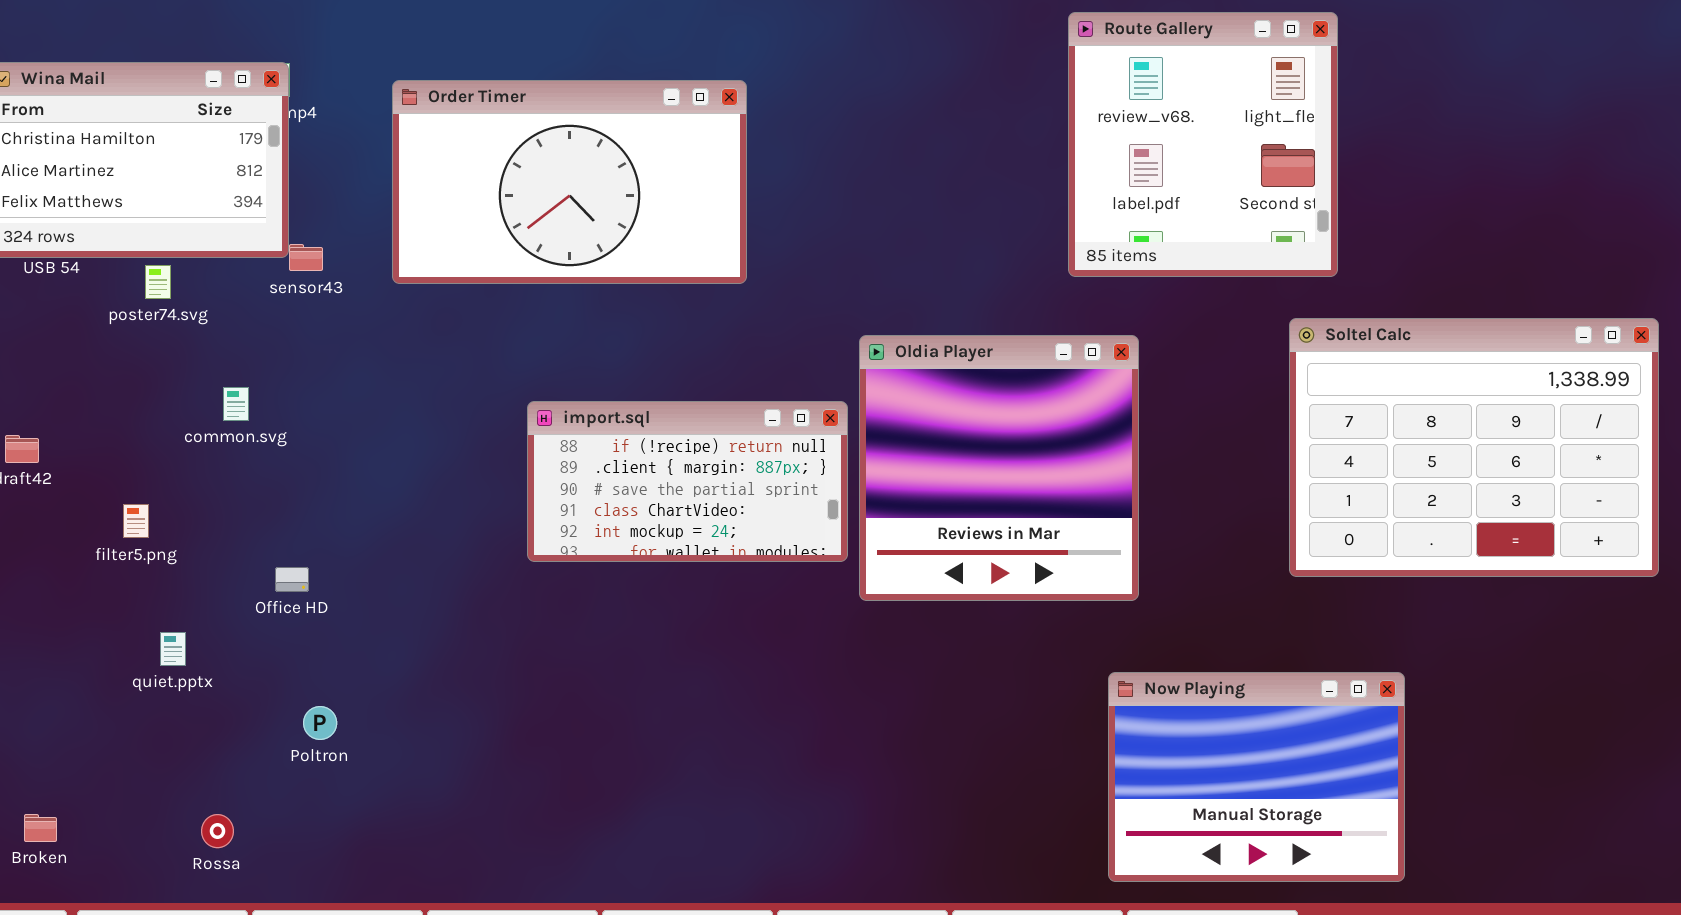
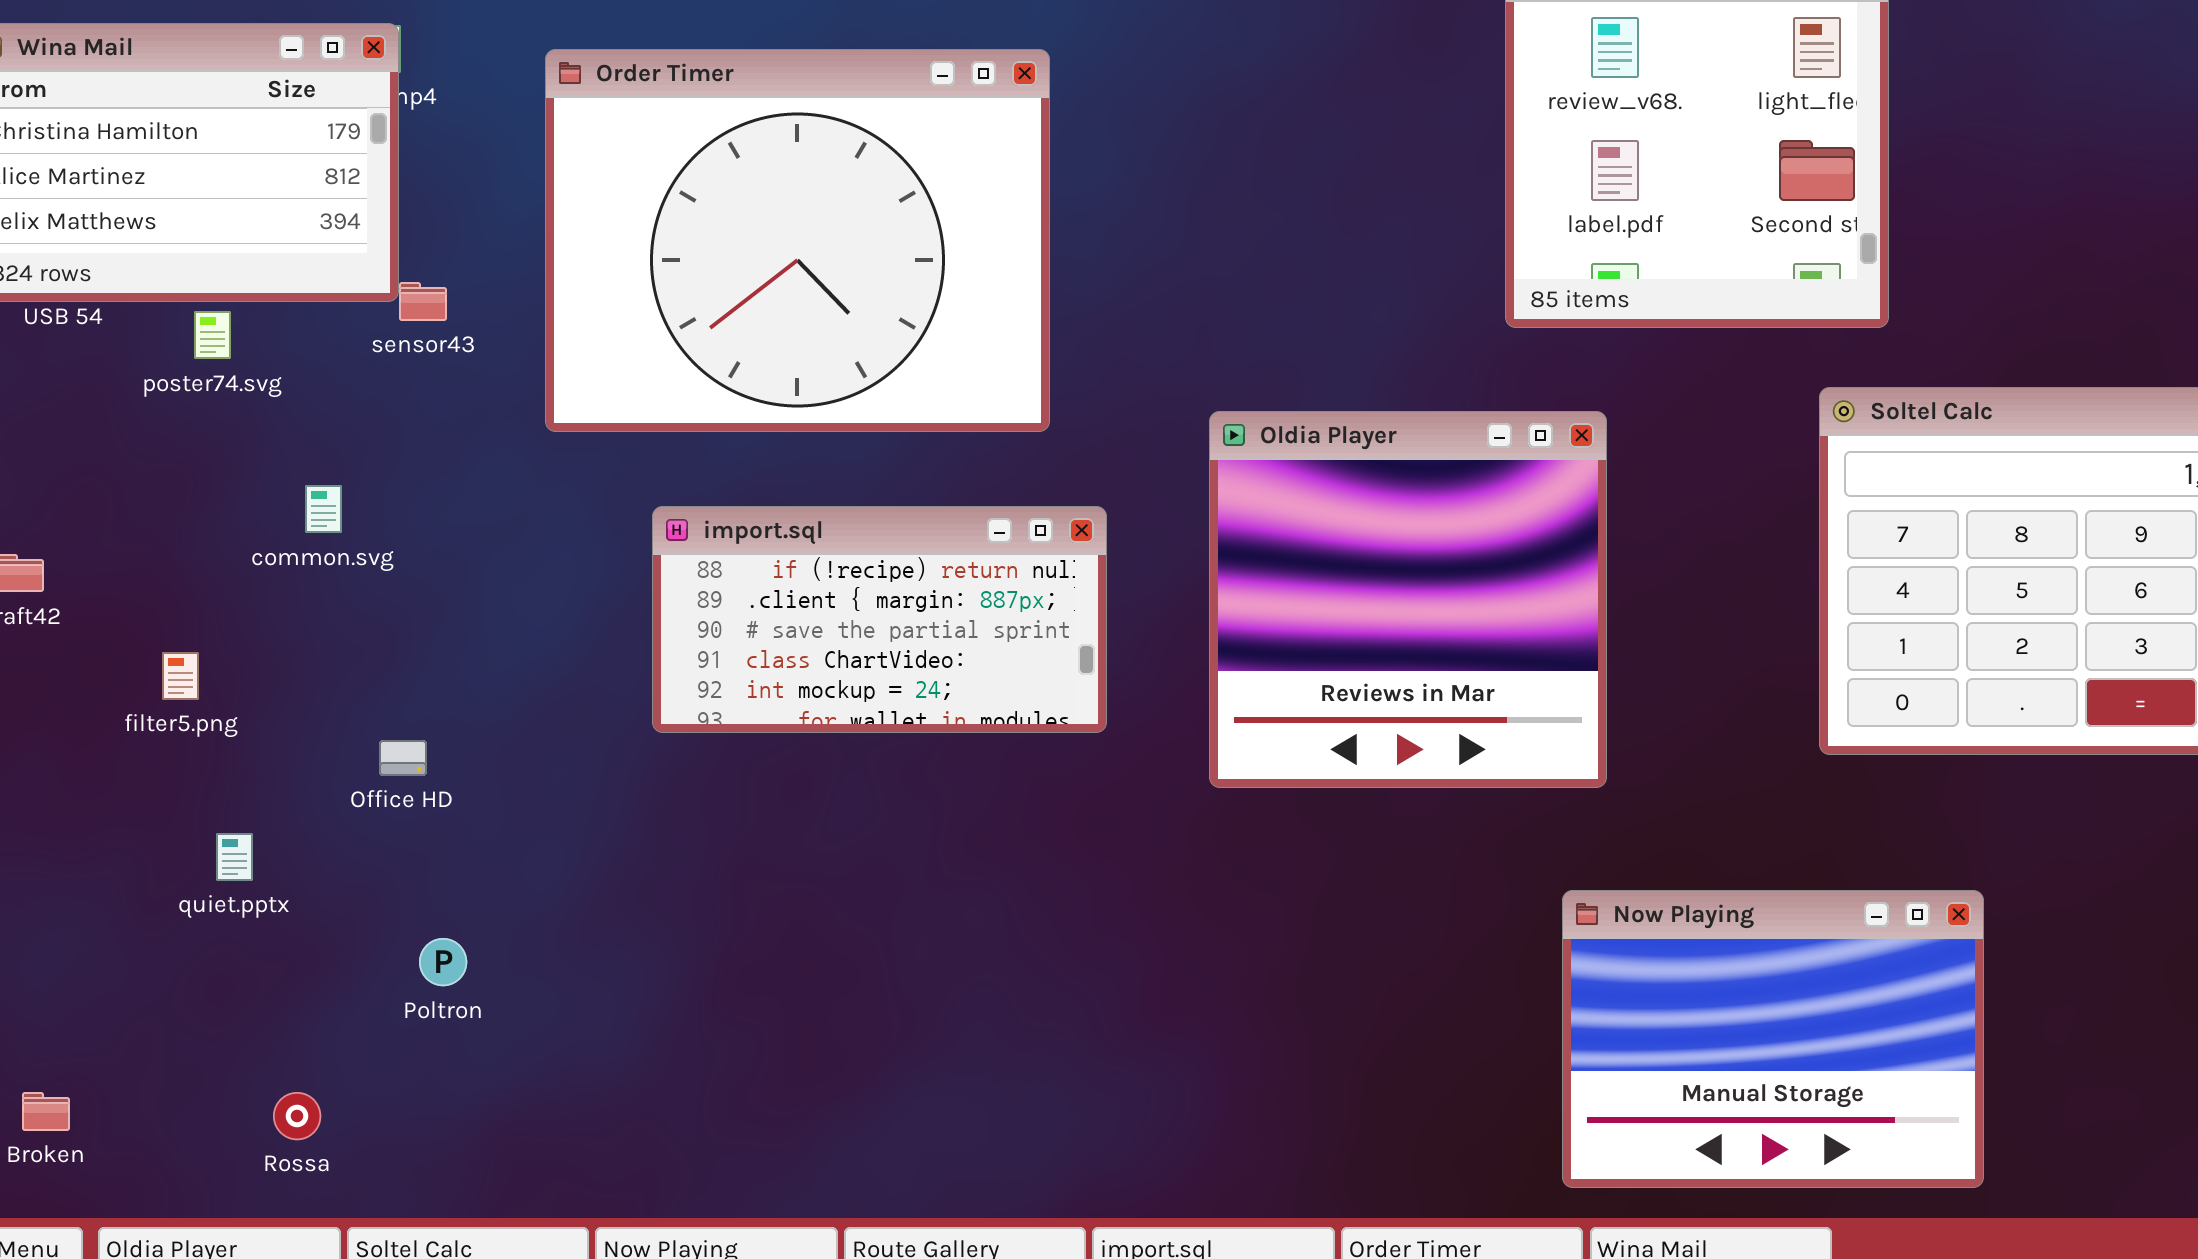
Order Timer: [392,80,747,284] -> [545,49,1050,432], resized
import.sql: [527,401,848,562] -> [652,506,1107,733], moved

